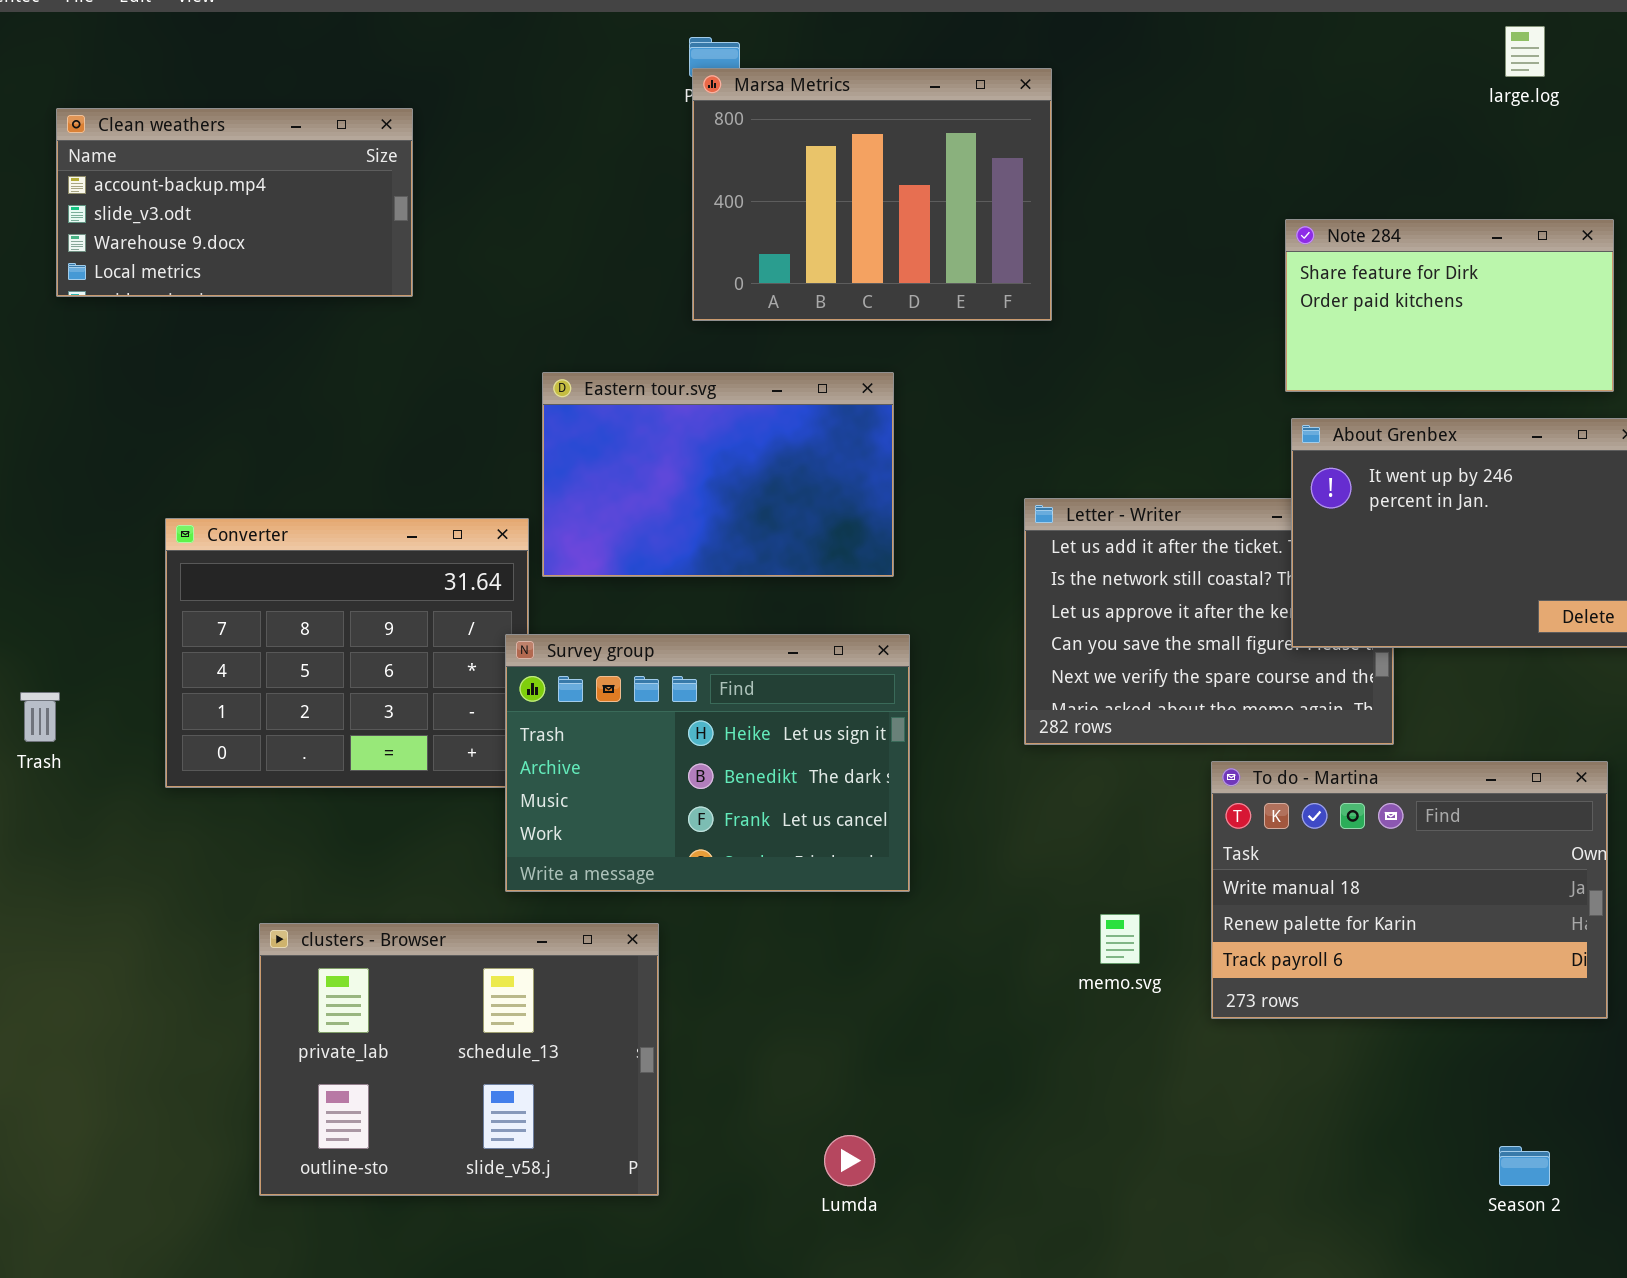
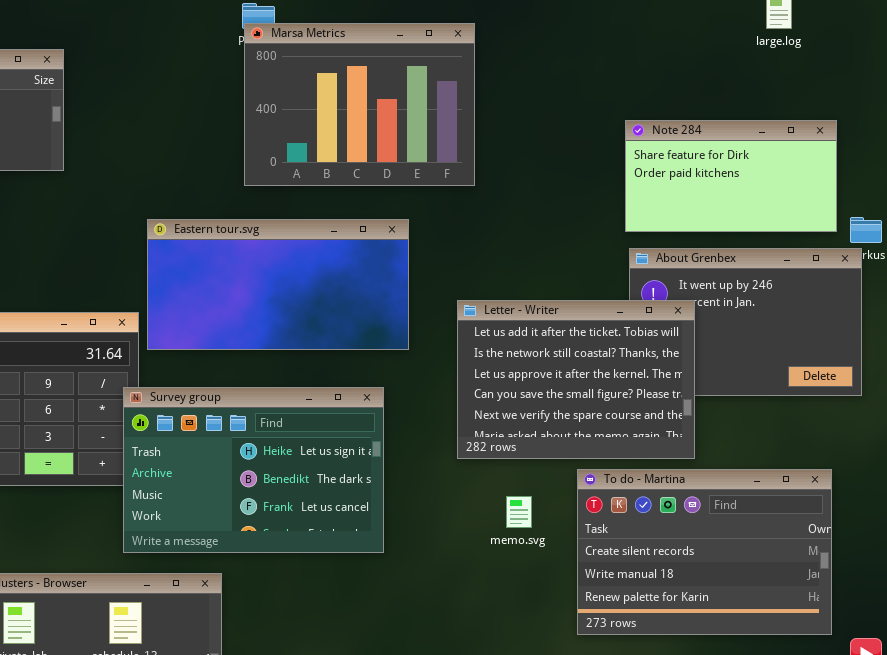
Eastern tour.svg: [542,372,894,577] -> [147,219,409,350], resized
Letter - Writer: [1024,498,1394,745] -> [457,300,695,459], raised
To do - Martina: [1211,761,1608,1019] -> [577,469,832,635], scrolled up 1 row
memo.svg: [1100,914,1140,964] -> [506,496,532,528], moved

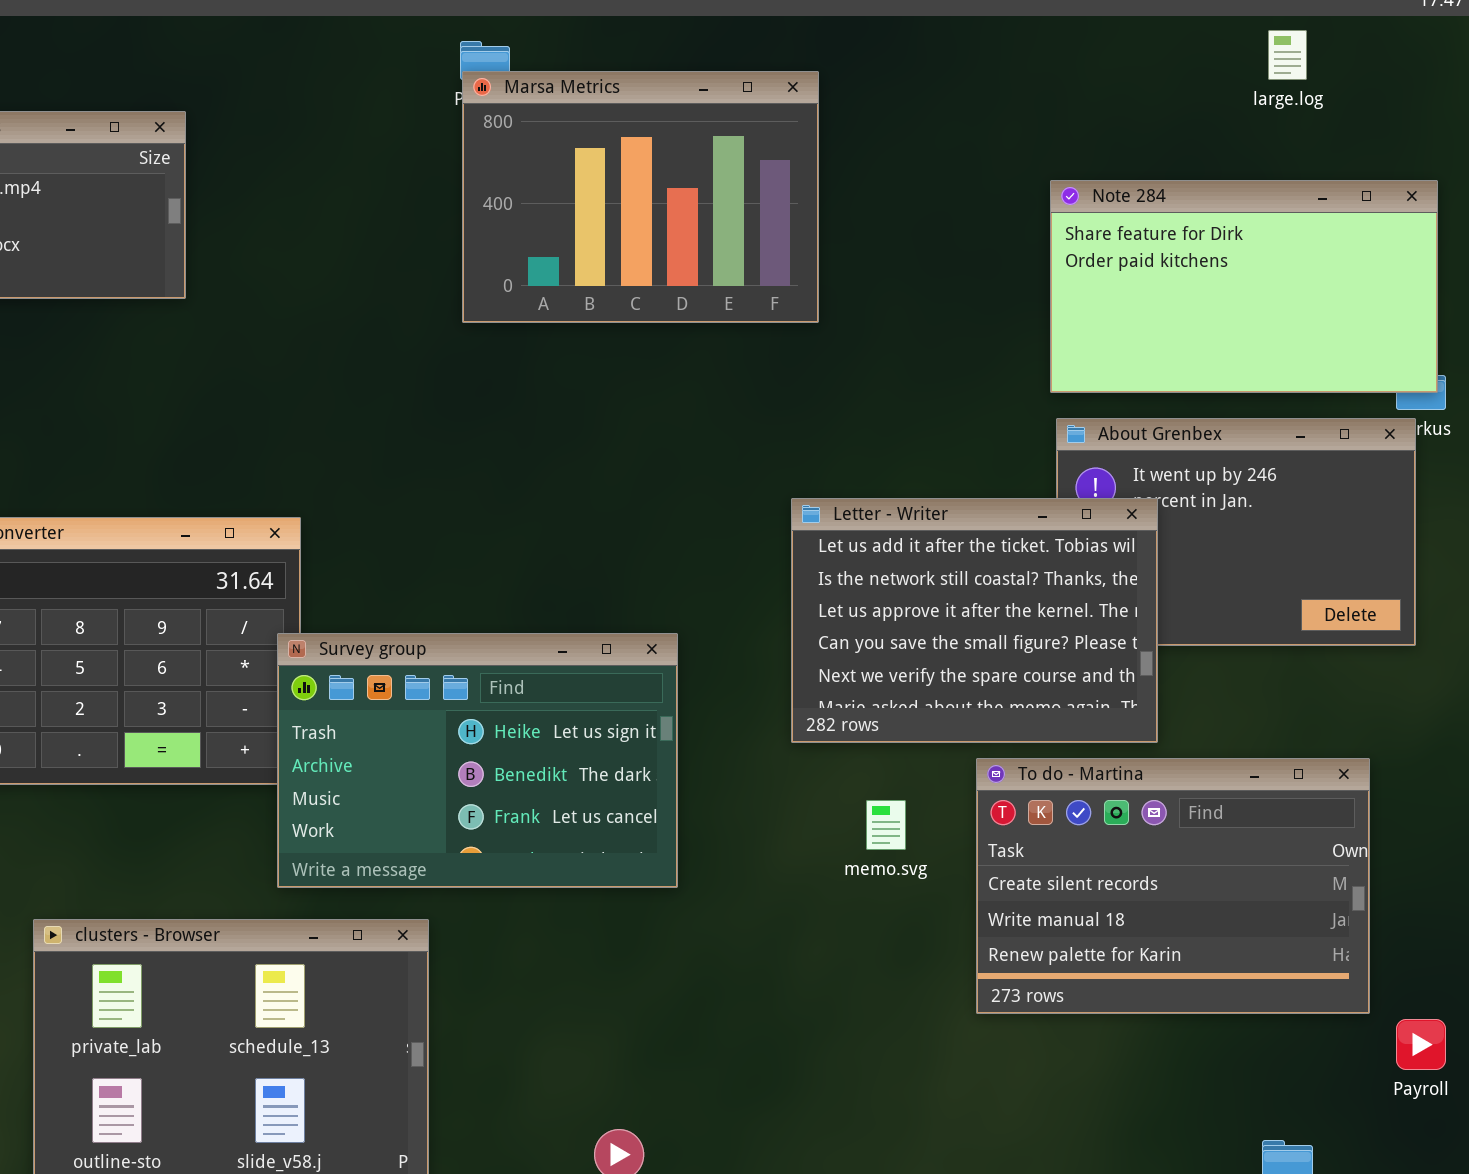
Note 284: [625,120,837,232] -> [1050,180,1438,393], resized
Eastern tour.svg: [147,219,409,350] -> none, closed

